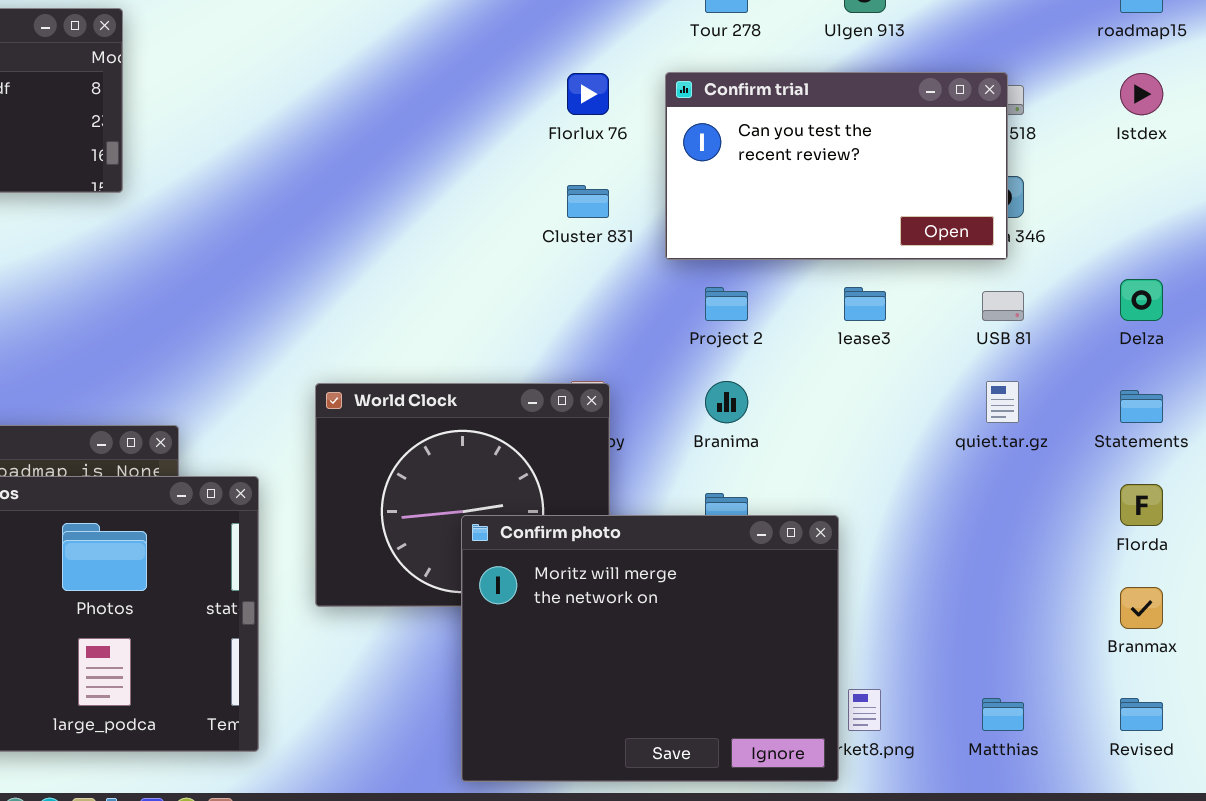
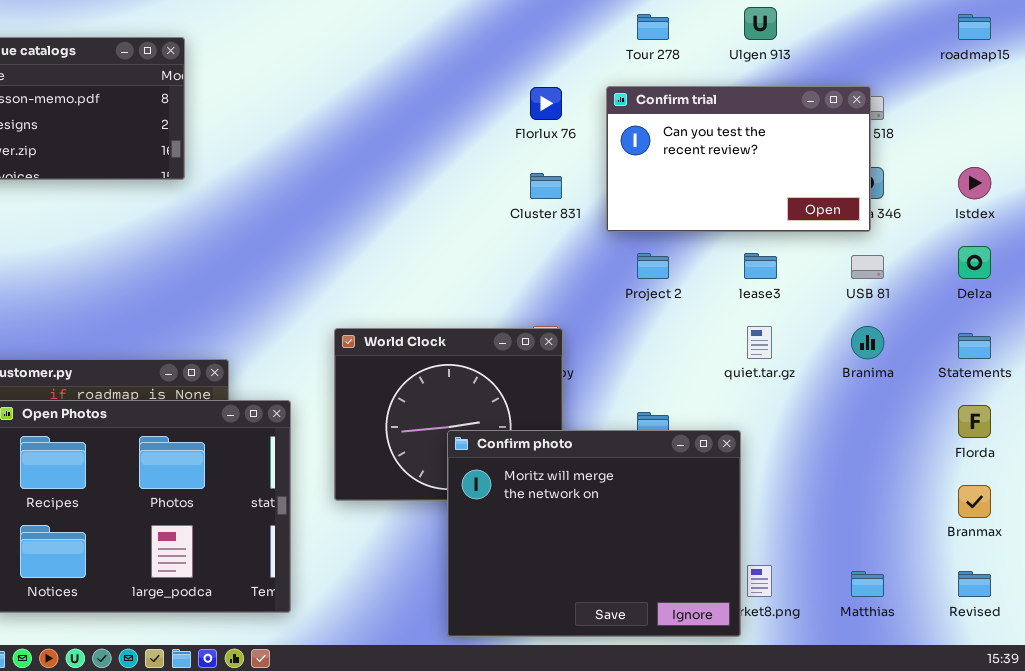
Istdex: [1120,73,1163,115] -> [958,167,991,199], moved
Branima: [705,381,748,423] -> [851,326,884,359], moved
quiet.tar.gz: [986,381,1019,423] -> [747,326,772,359], moved

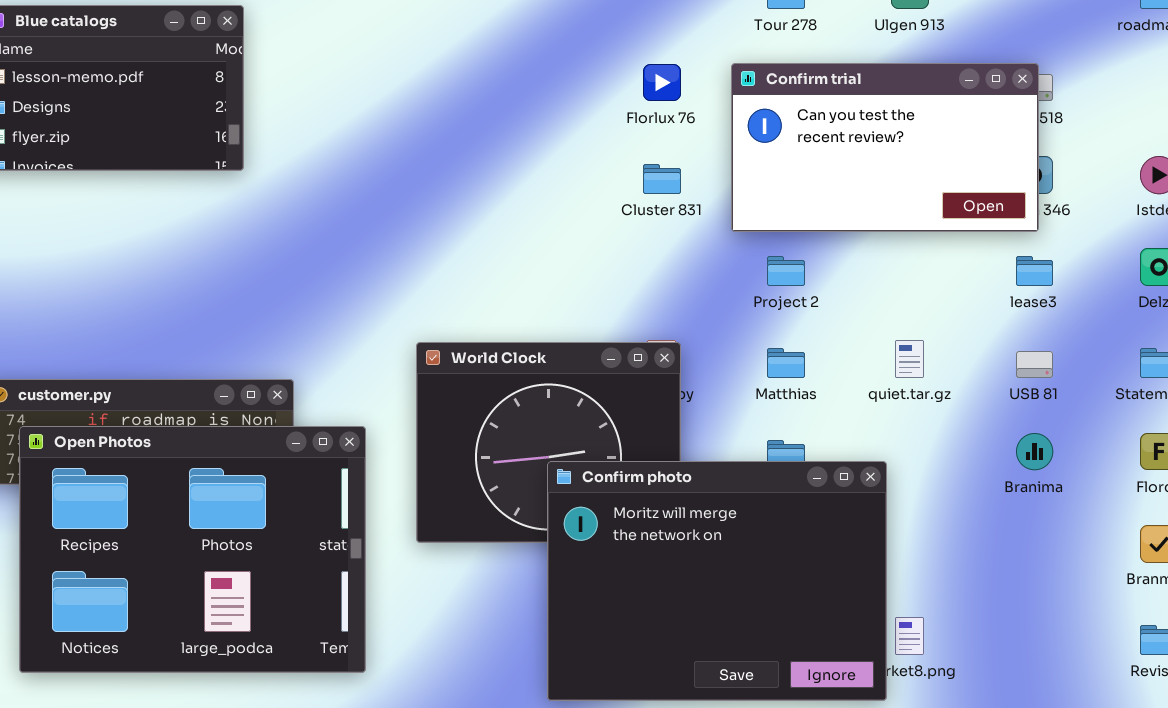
lease3: [744,253,777,279] -> [1016,256,1053,286], moved
USB 81: [851,255,884,279] -> [1016,351,1053,378], moved
Branima: [851,326,884,359] -> [1016,433,1053,470], moved
Matthias: [851,571,884,597] -> [767,348,805,378], moved

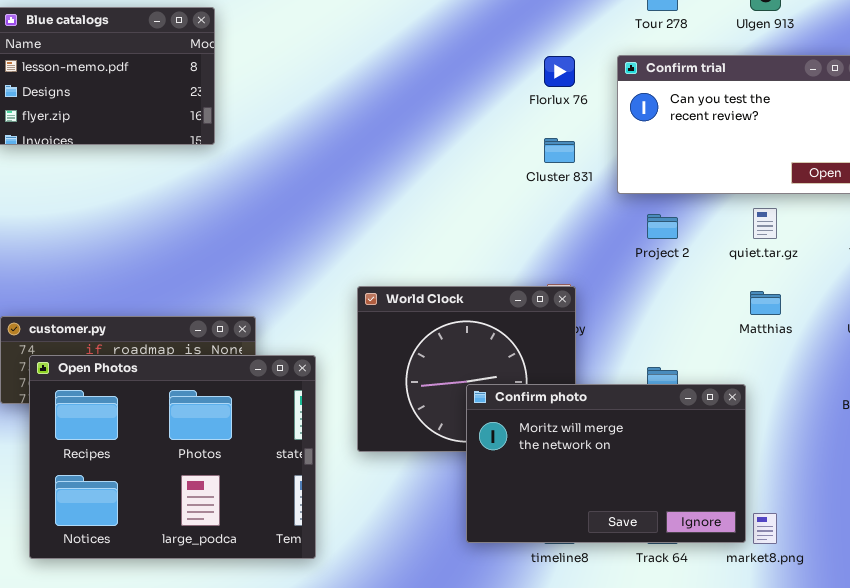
quiet.tar.gz: [895,340,924,378] -> [753,208,777,239], moved
Matthias: [767,348,805,378] -> [750,291,781,315], moved
Confirm photo: [547,461,887,701] -> [466,384,746,543], resized

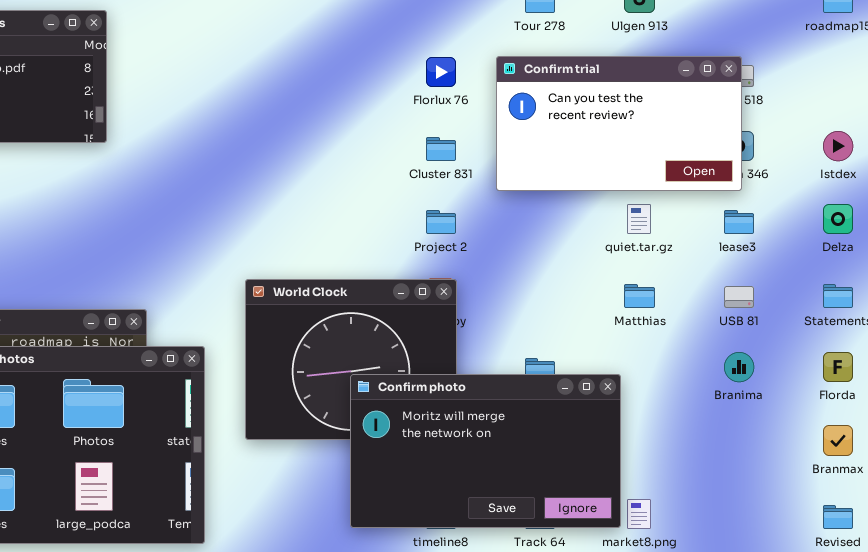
Project 2: [647,214,678,239] -> [426,210,456,234], moved

